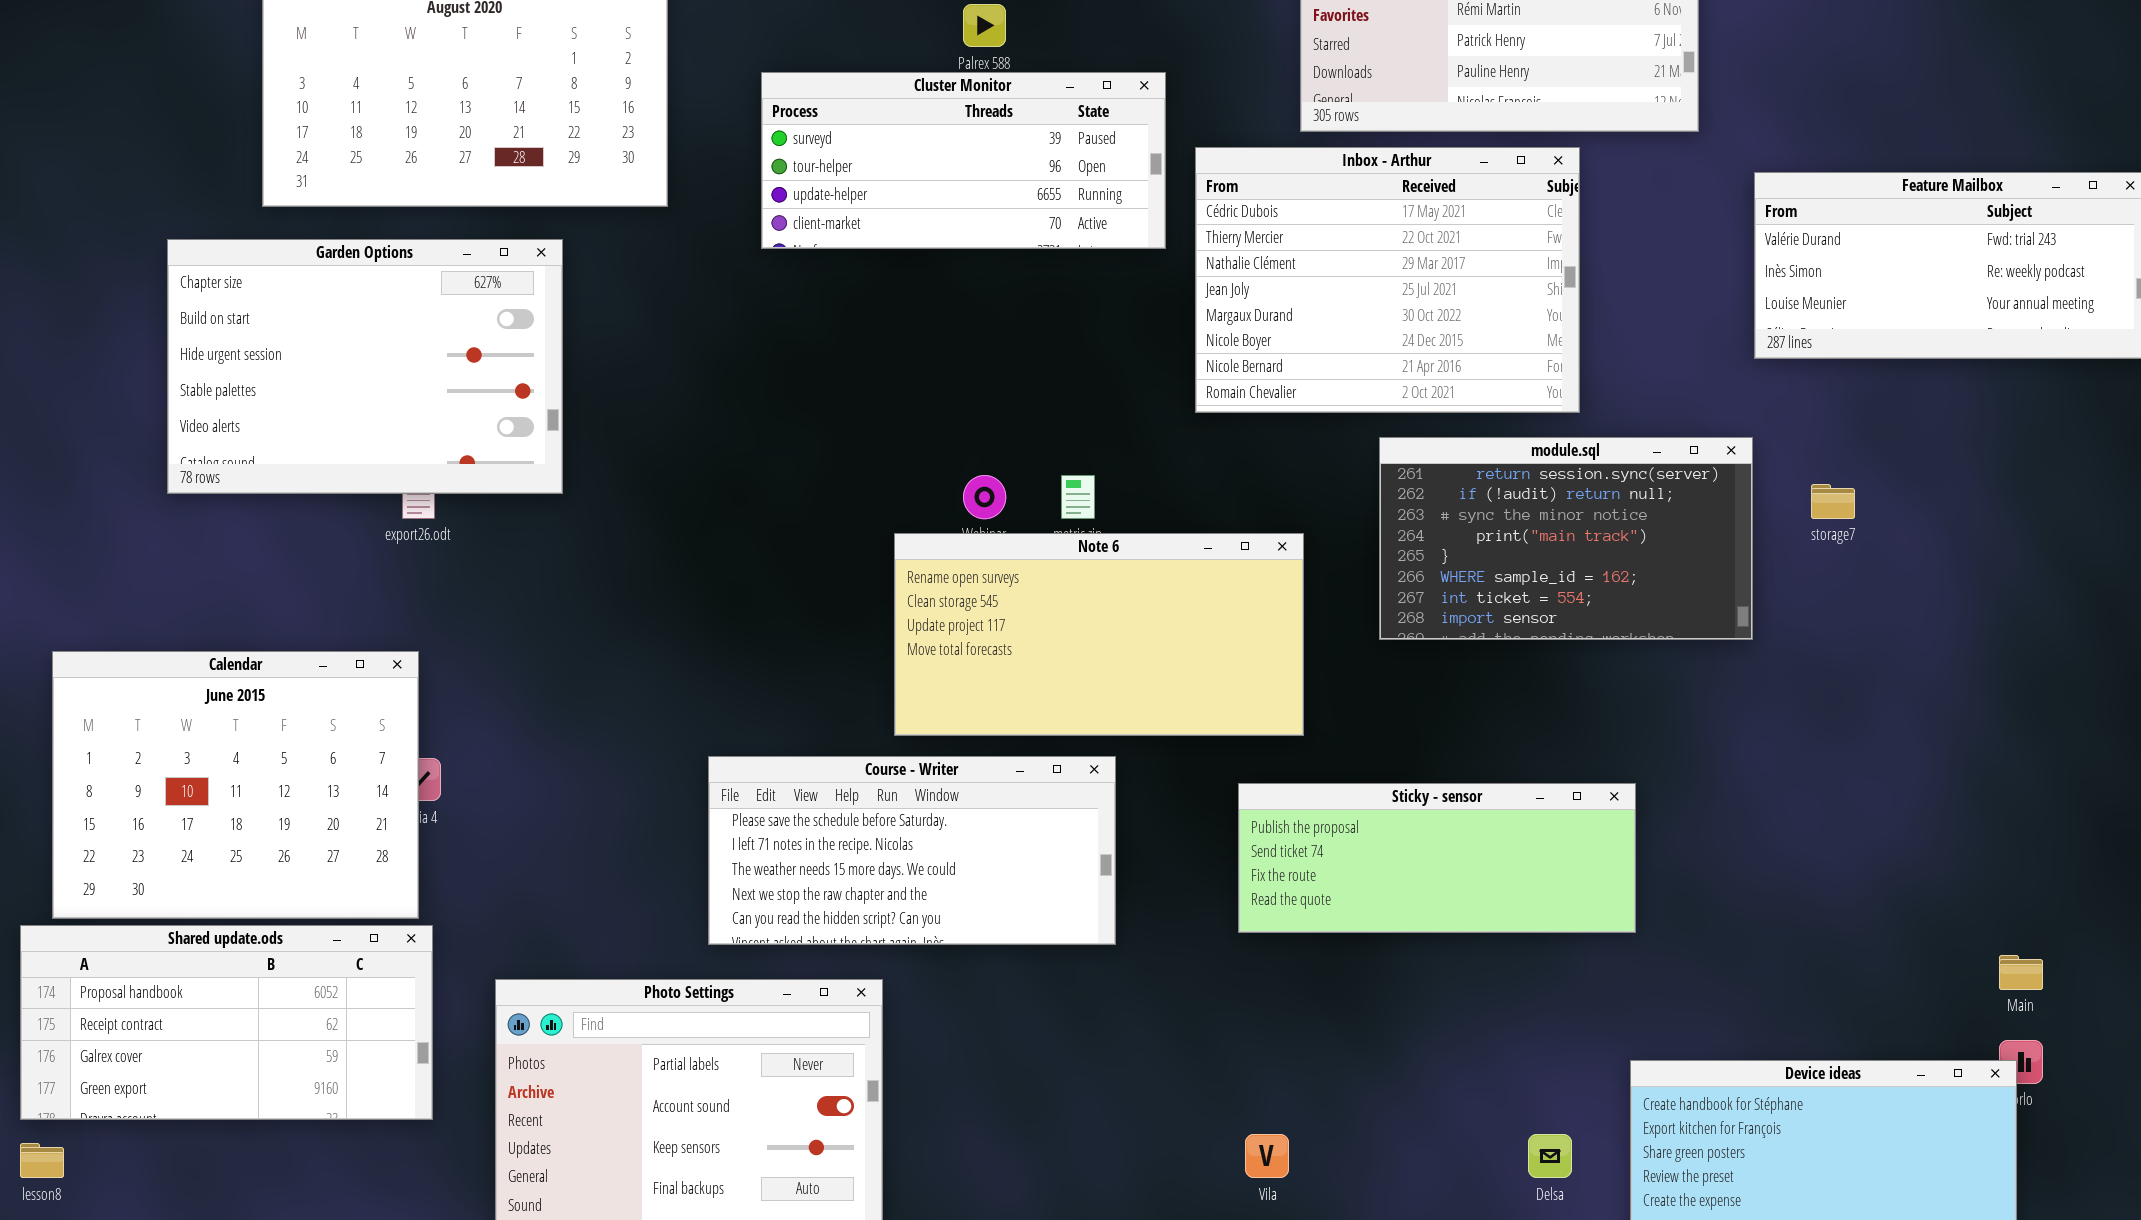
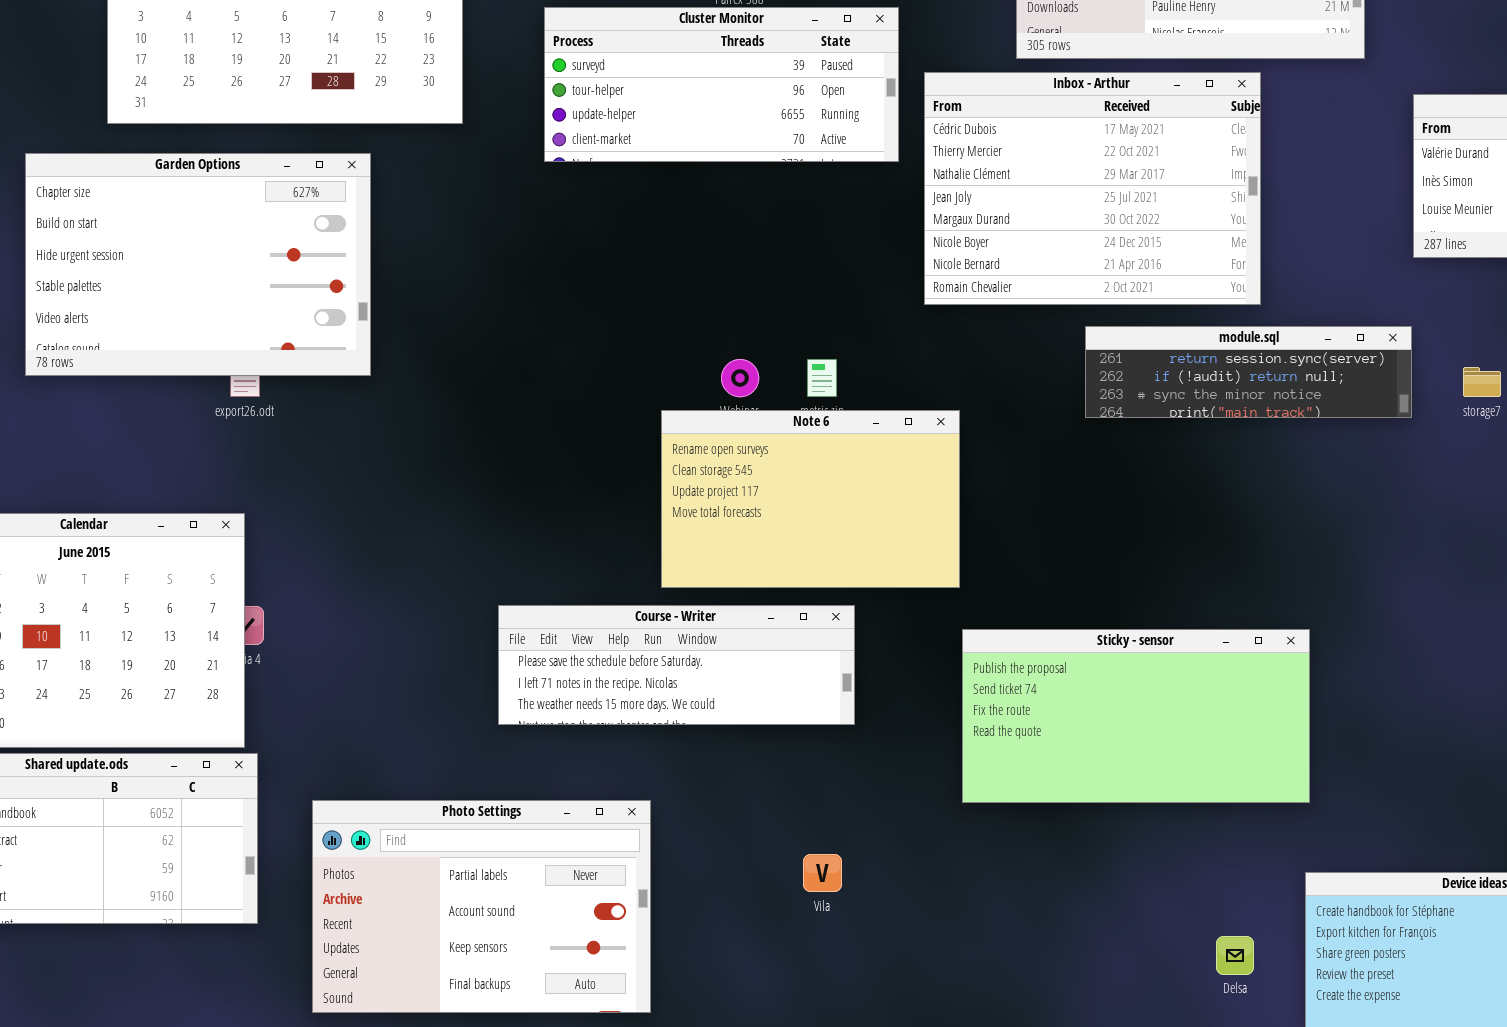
module.sql: [1379,437,1753,640] -> [1085,326,1412,418], resized
Note 6: [894,533,1304,736] -> [661,410,960,588], resized
Course - Writer: [708,756,1116,945] -> [498,605,855,725], resized
Sticky - sensor: [1238,783,1636,933] -> [962,629,1310,803], resized
Vila: [1245,1134,1289,1178] -> [803,854,842,892], moved

